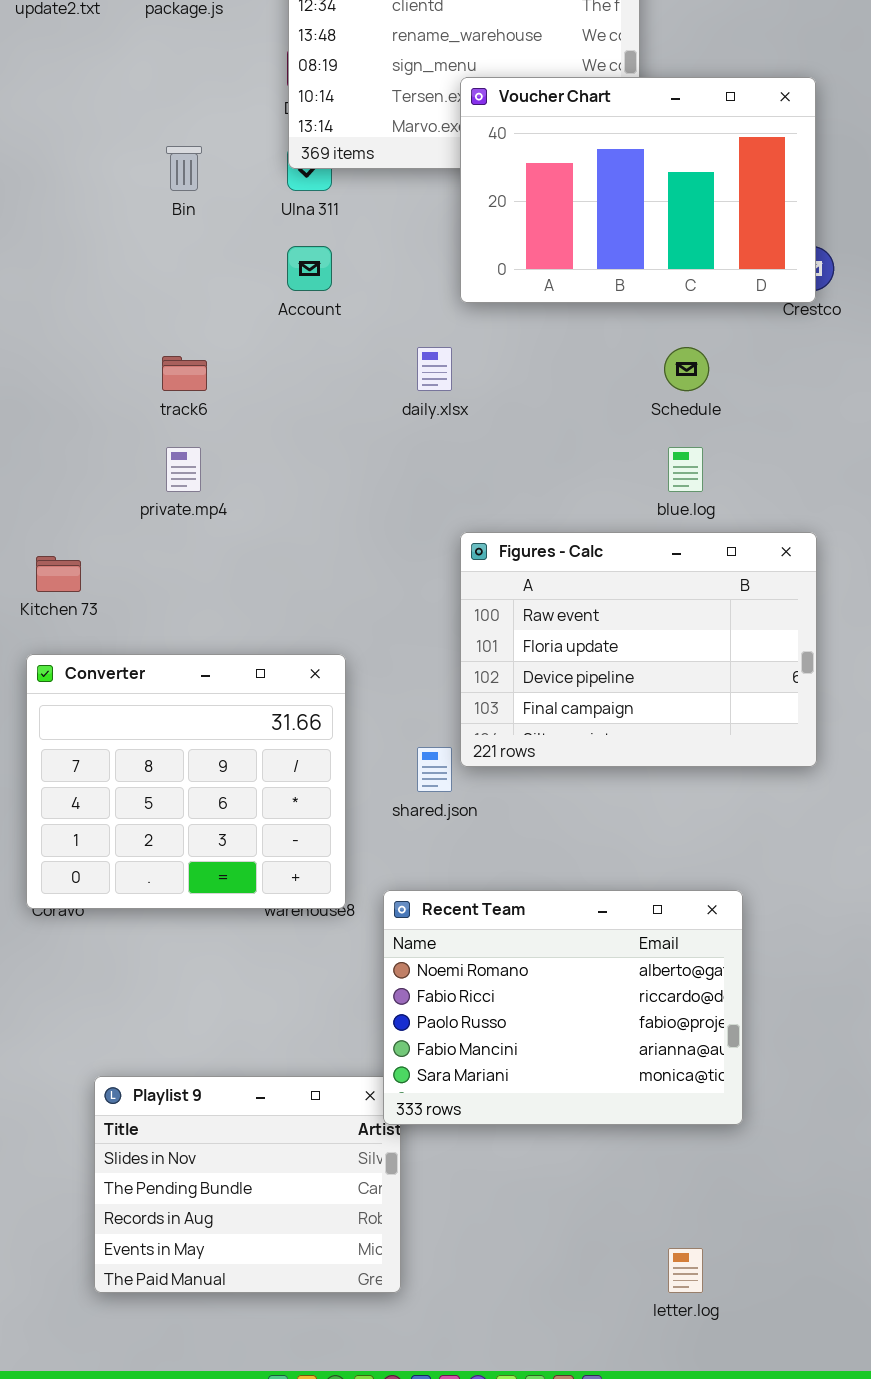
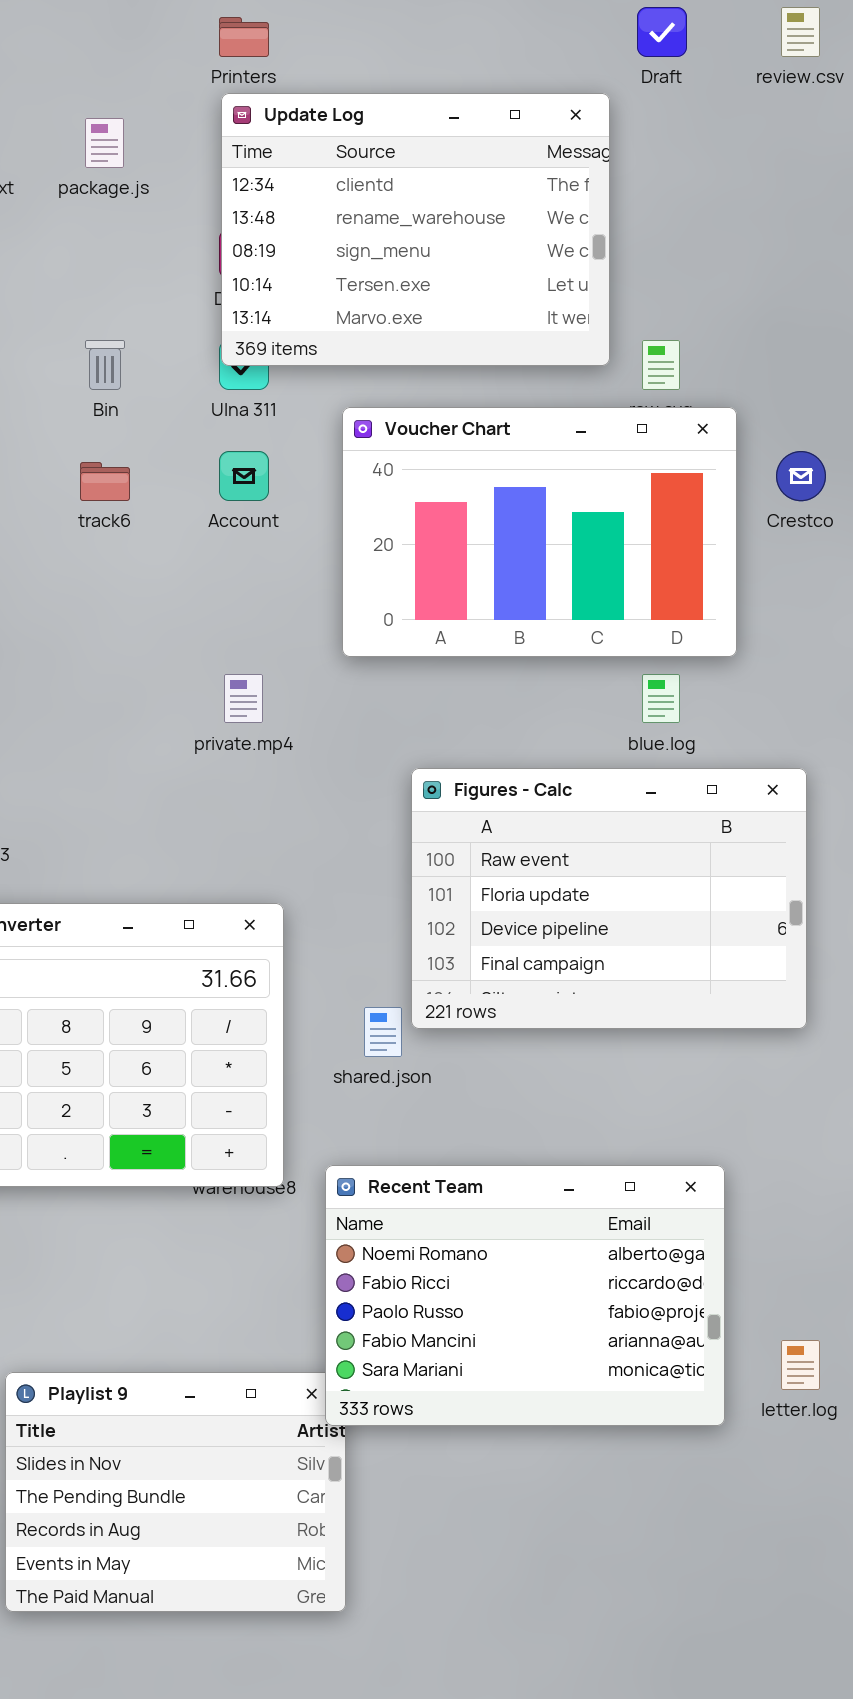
Voucher Chart: [460,77,816,303] -> [342,407,737,657], moved
track6: [162,356,207,391] -> [80,462,130,501], moved
private.mp4: [166,447,201,492] -> [224,674,263,723], moved
letter.log: [668,1248,703,1293] -> [781,1340,820,1390], moved

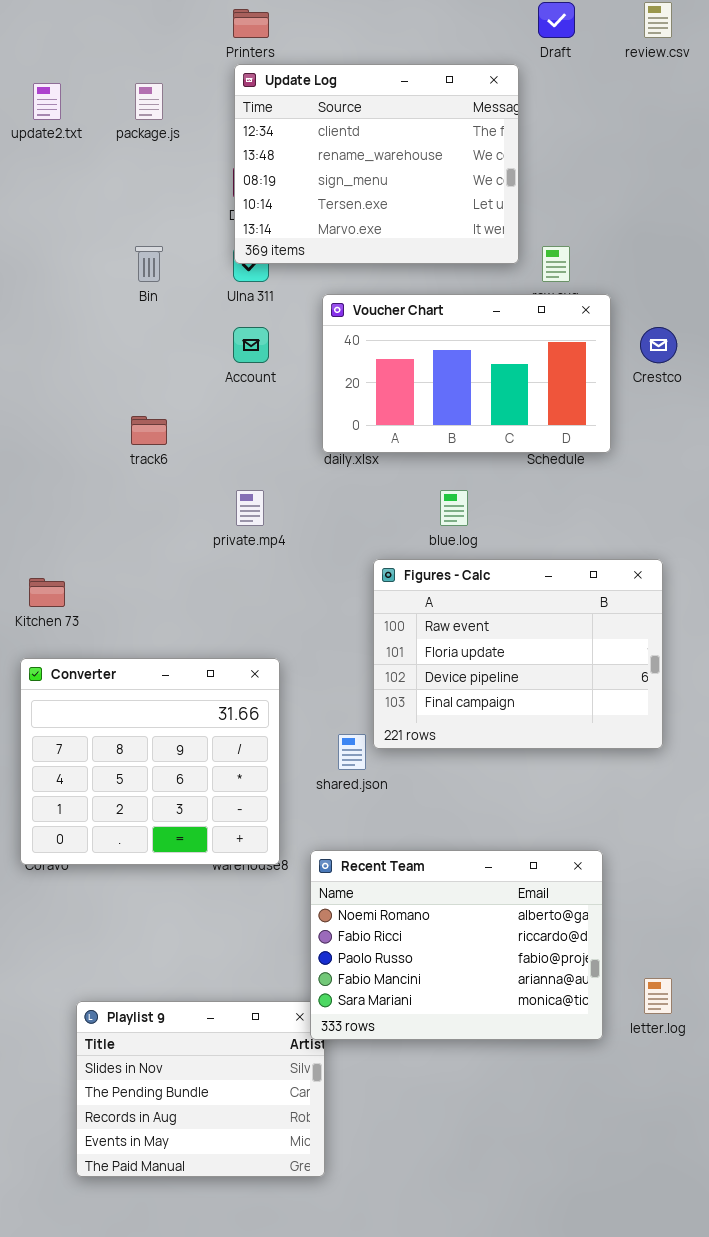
Voucher Chart: [342,407,737,657] -> [322,294,611,453], resized
track6: [80,462,130,501] -> [131,416,167,445], moved
blue.log: [642,674,680,723] -> [440,490,468,526], moved

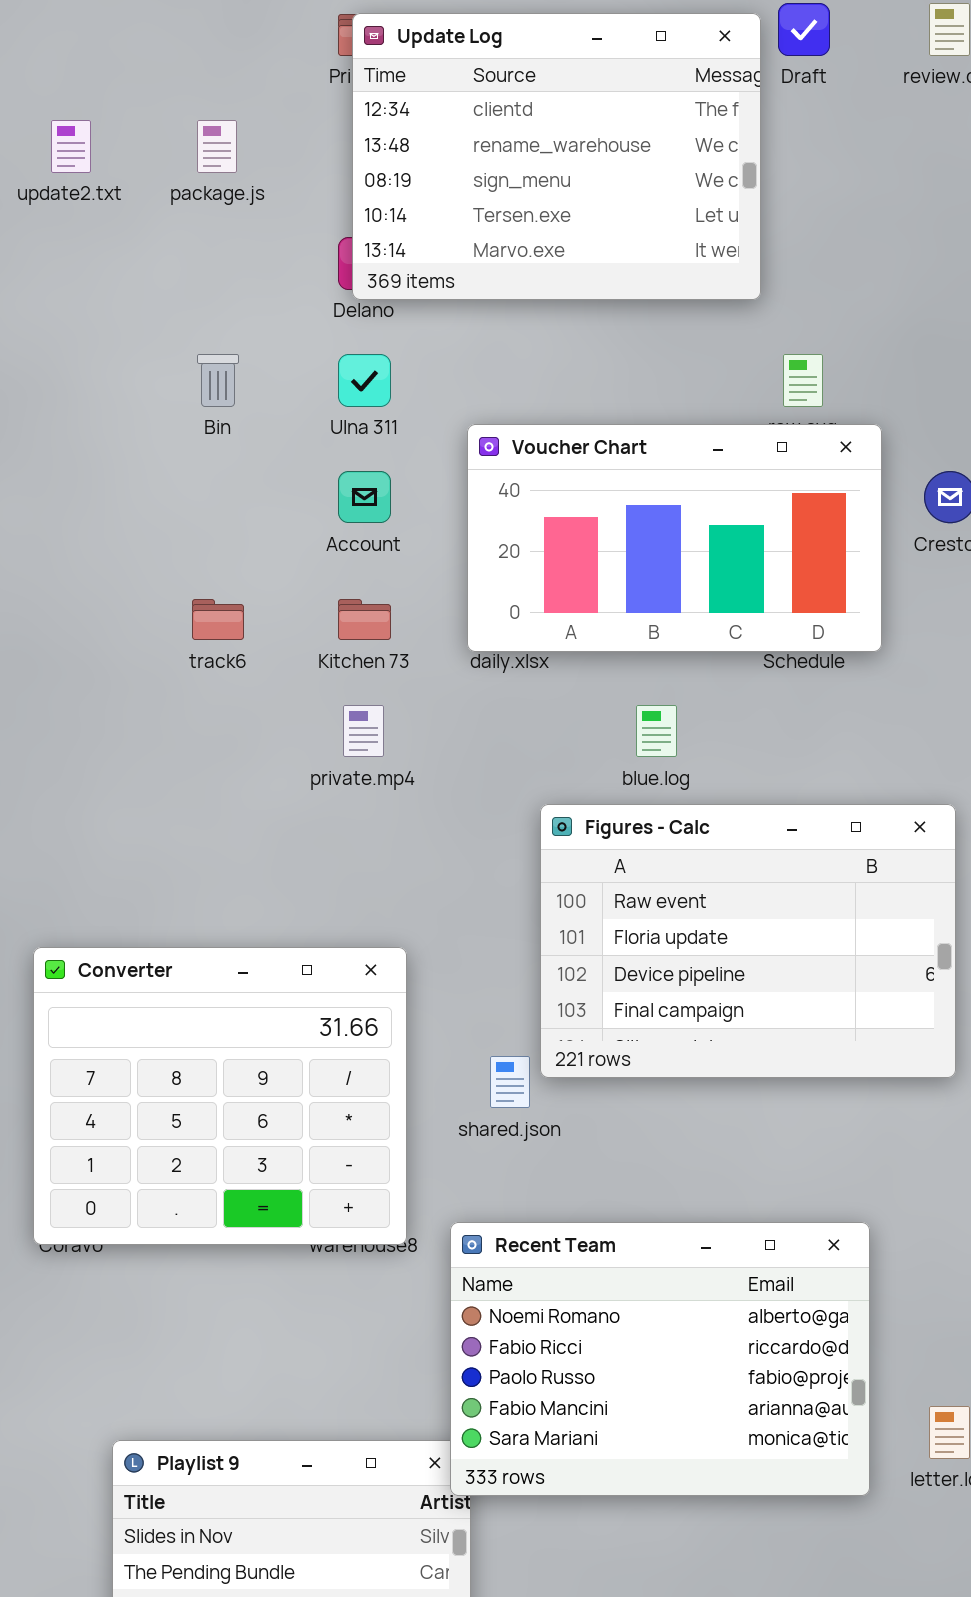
Update Log: [234,64,519,264] -> [352,13,761,300], moved
Kitchen 73: [29,578,65,607] -> [338,599,391,640], moved

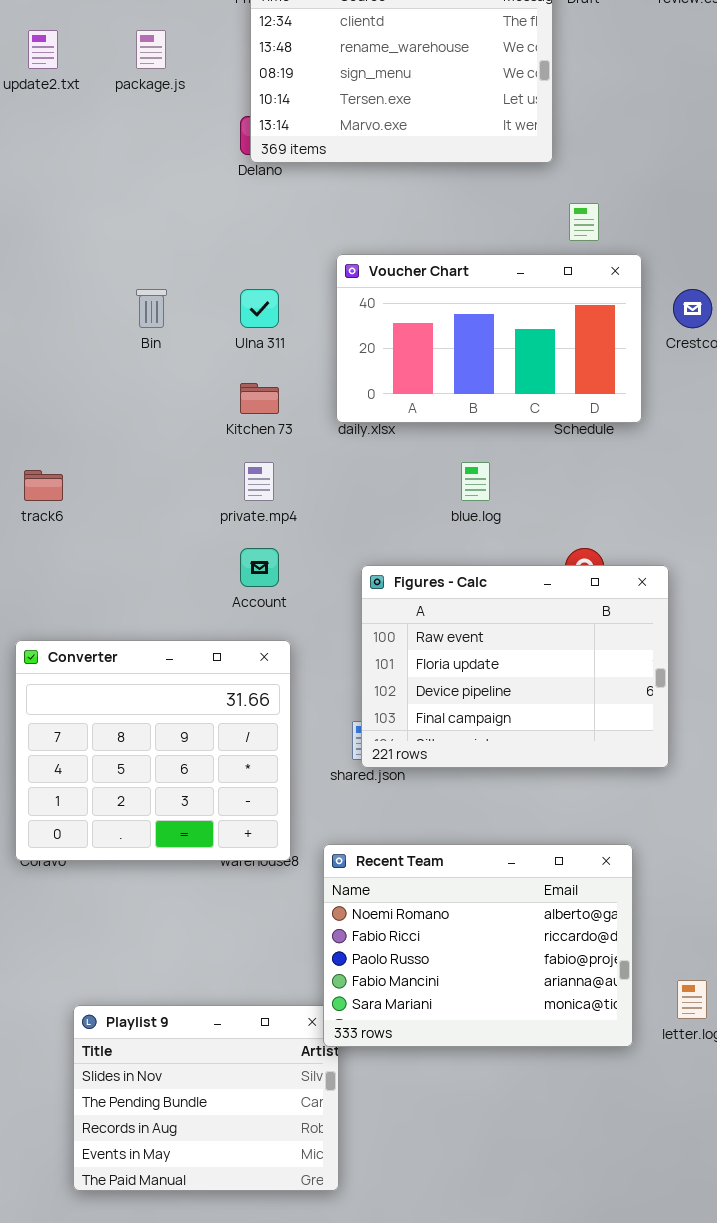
Bin: [197,354,239,407] -> [136,289,167,328], moved
Ulna 311: [338,354,391,407] -> [240,289,279,328], moved
Account: [338,471,391,523] -> [240,548,279,587], moved
track6: [192,599,244,640] -> [24,470,63,501], moved
Figures - Calc: [540,804,956,1078] -> [361,565,669,768], moved

